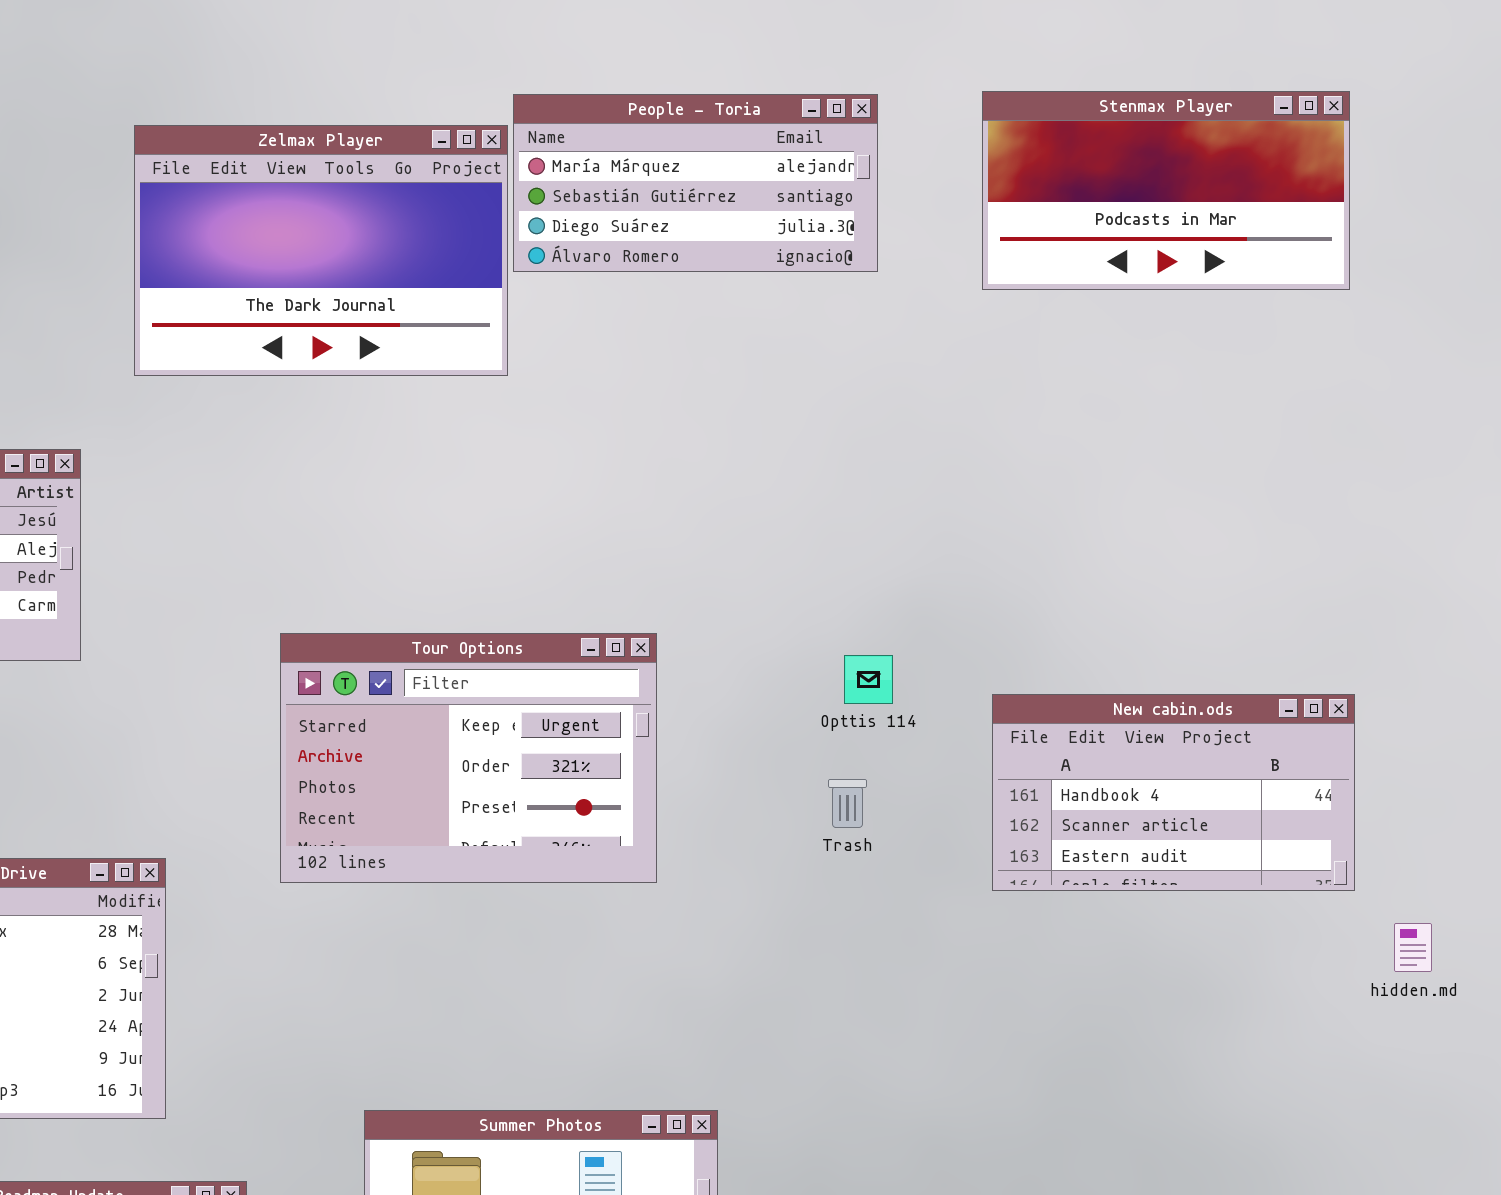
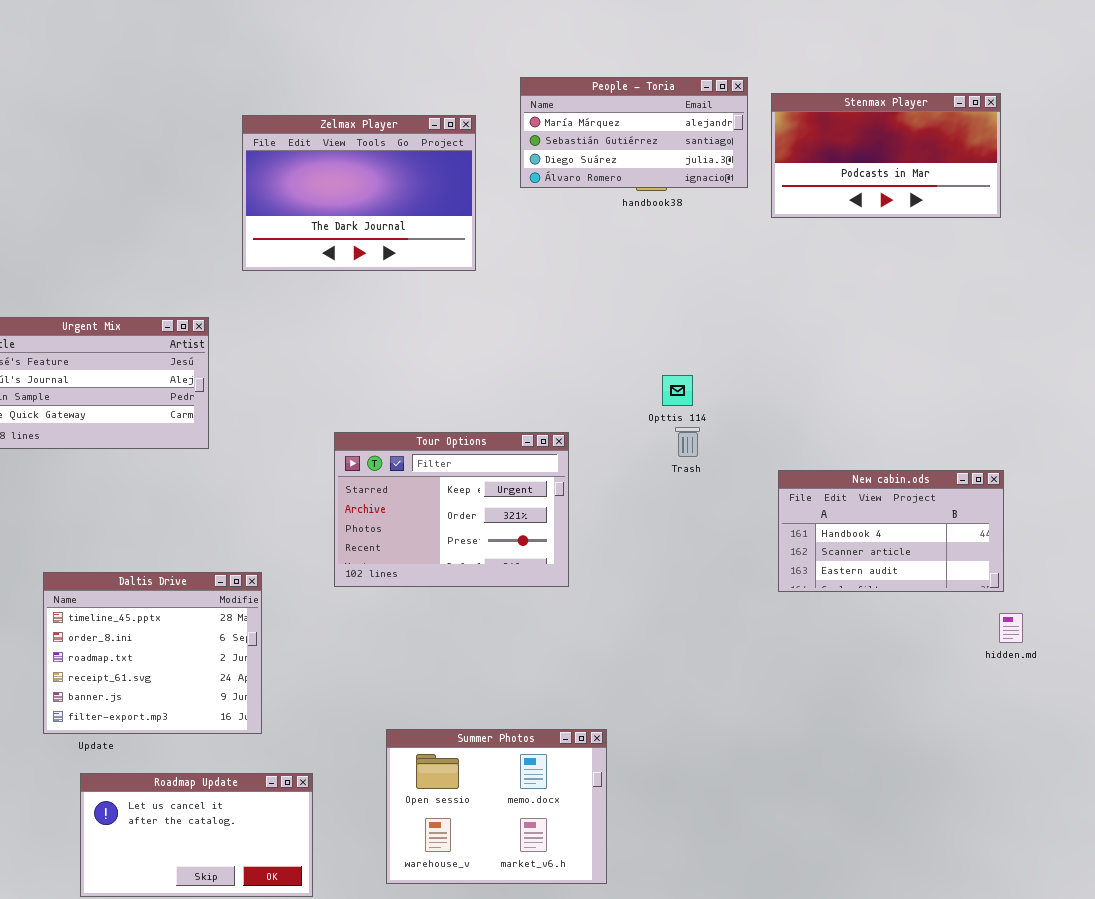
People - Toria: [513,94,878,272] -> [520,77,748,188], moved
Opttis 114: [844,655,893,704] -> [662,375,693,406], moved
Trash: [828,779,867,828] -> [675,427,700,457], moved
hidden.md: [1394,923,1432,972] -> [999,613,1023,643], moved

